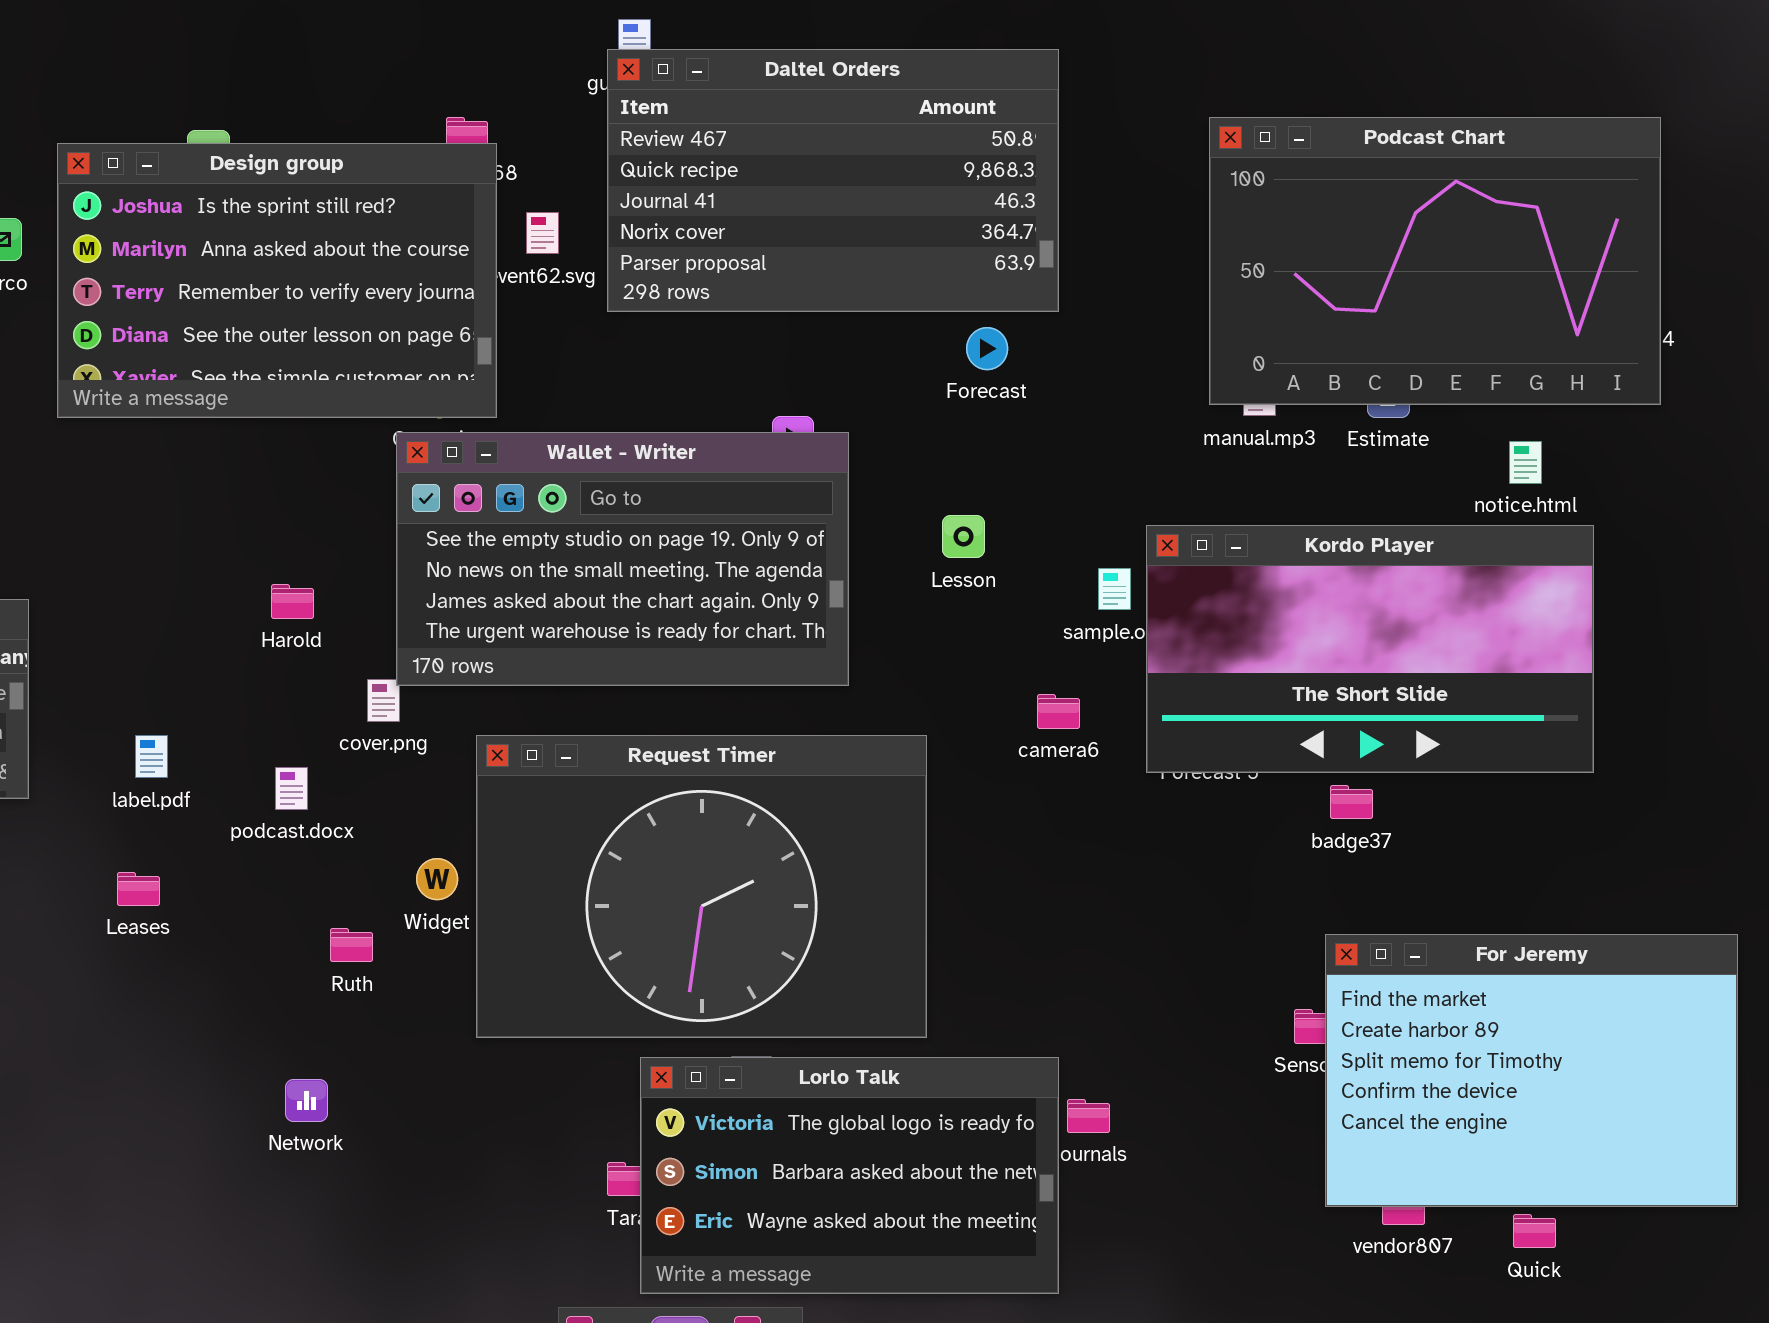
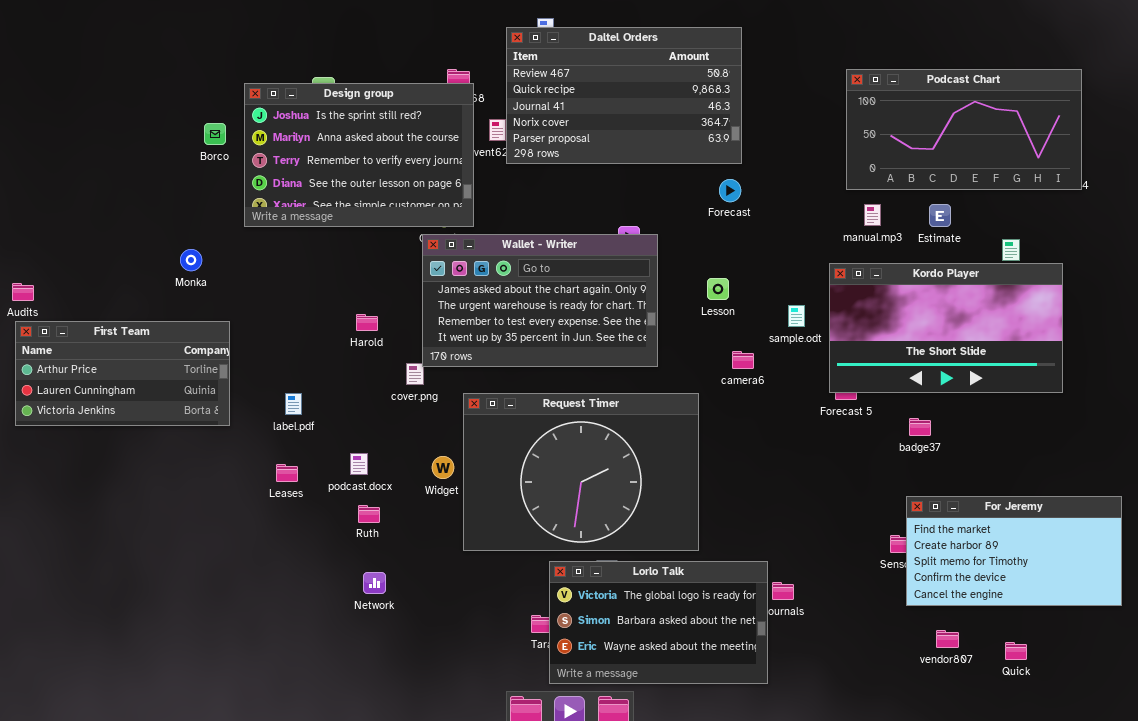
Daltel Orders: [607,49,1059,312] -> [506,27,742,164], moved
Podcast Chart: [1209,117,1661,405] -> [846,69,1082,190], resized
Wallet - Writer: [396,432,849,686] -> [422,234,658,367], scrolled down 2 rows
Kordo Player: [1146,525,1594,773] -> [829,263,1063,393], moved
camera6: [1037,694,1080,729] -> [732,351,754,369], moved
podcast.docx: [275,767,308,810] -> [350,453,368,475], moved
Ruth: [330,928,373,962] -> [358,505,380,523], moved
For Jeremy: [1325,934,1738,1207] -> [906,496,1122,606], resized

